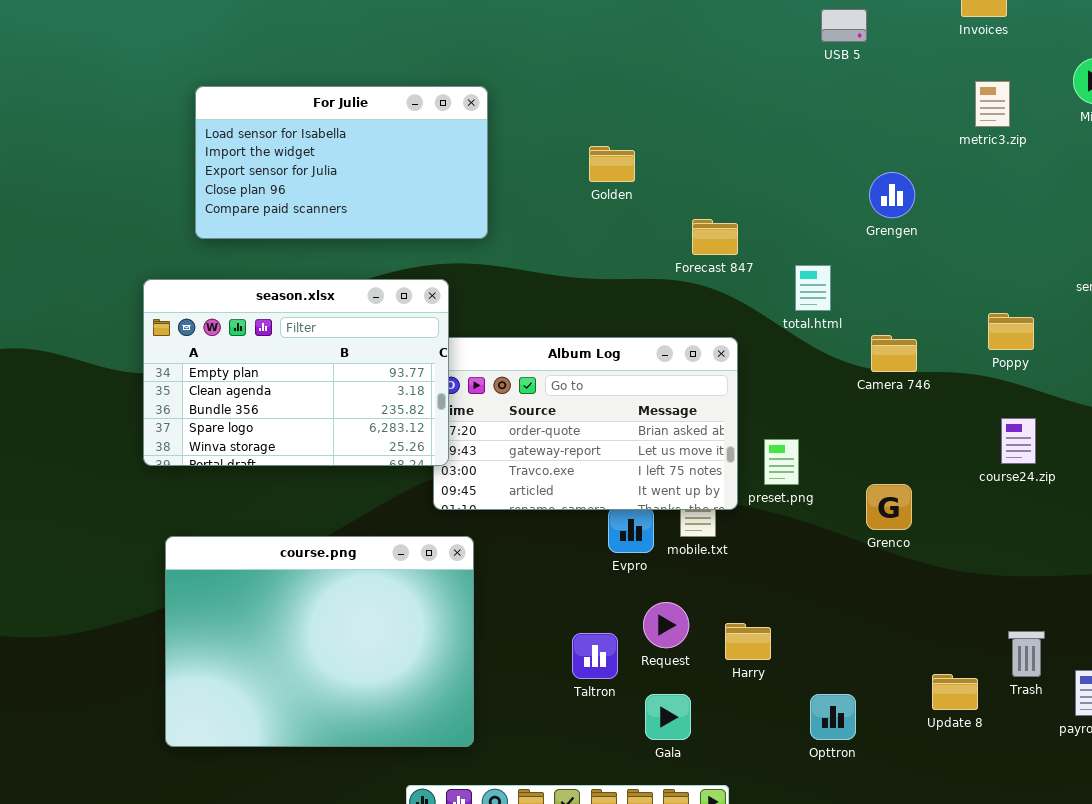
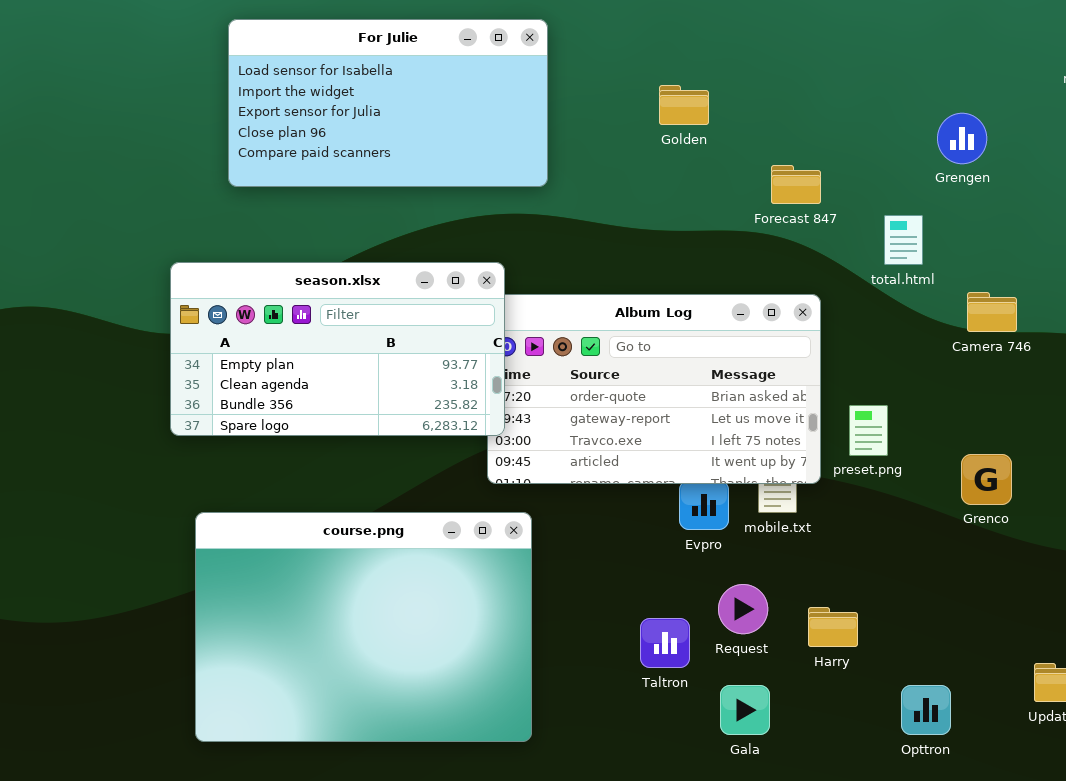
Grengen: [869,172,915,218] -> [937,113,987,164], moved
season.xlsx: [143,279,449,466] -> [170,262,505,436], resized

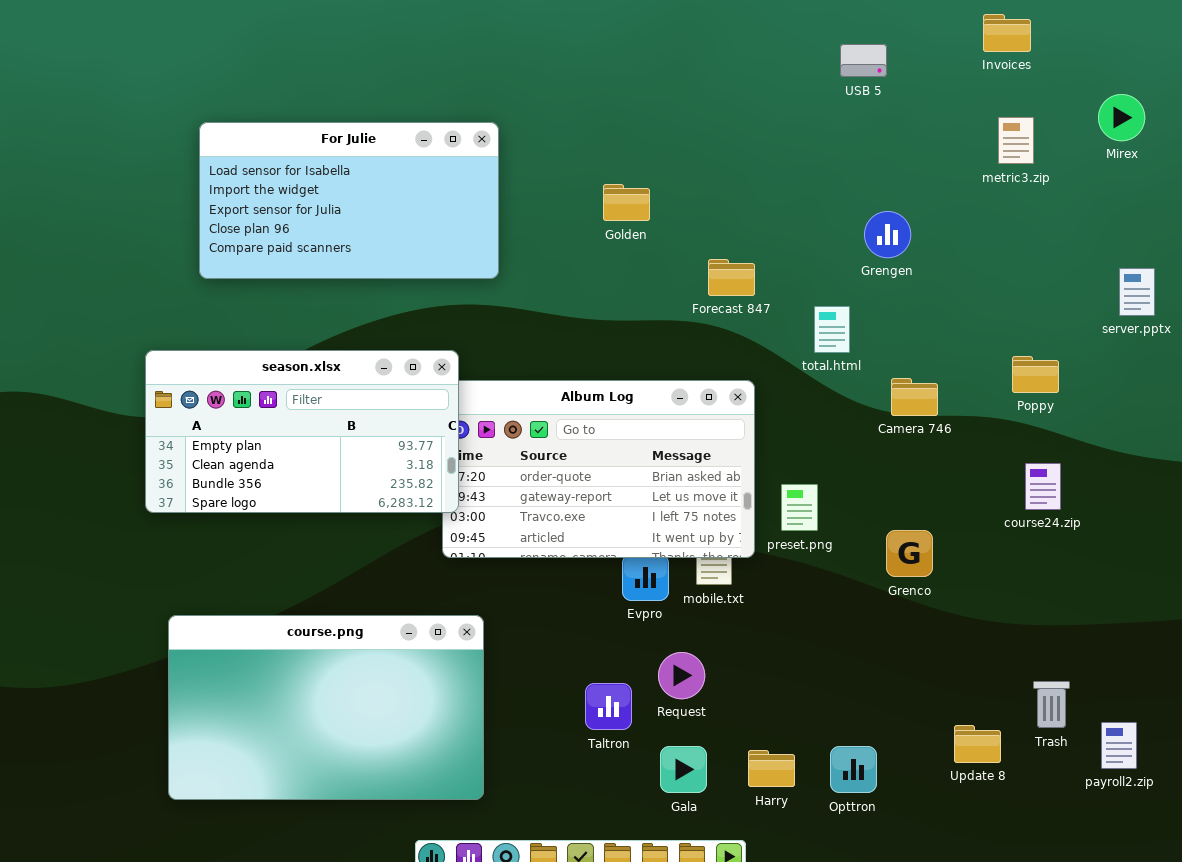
course.png: [195,512,532,742] -> [168,615,484,800], resized
Harry: [808,607,858,647] -> [748,750,795,787], moved

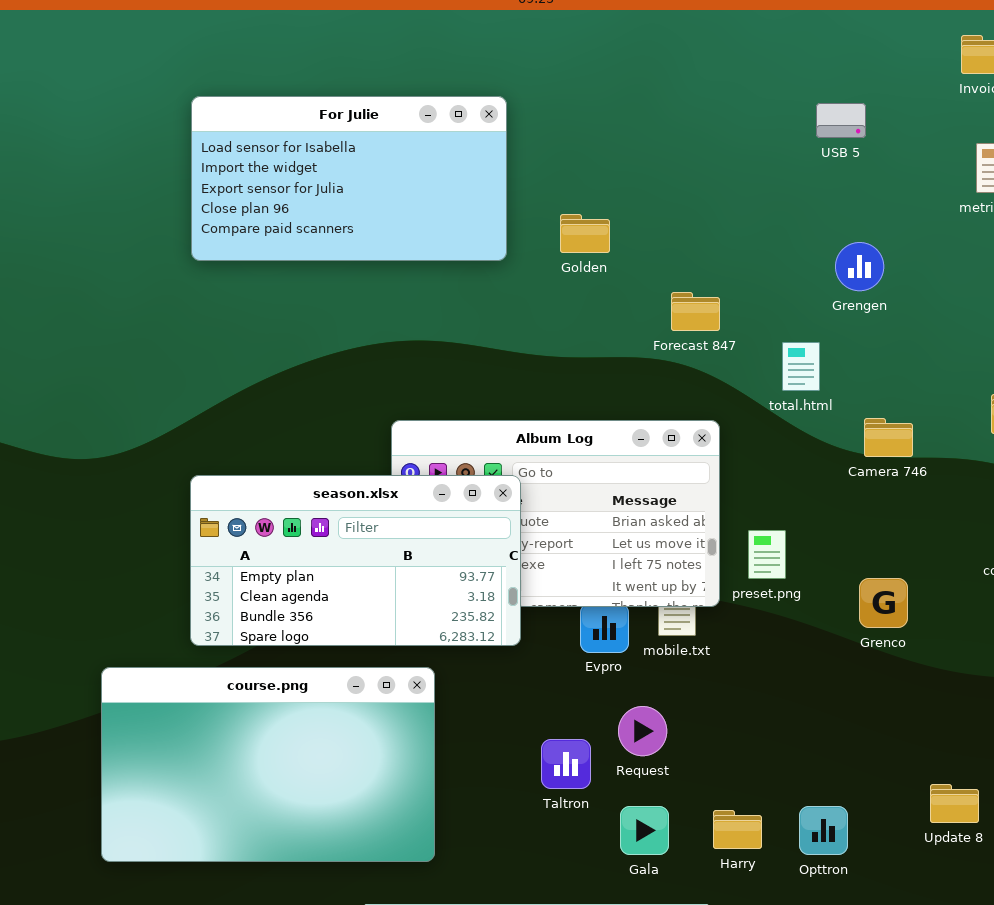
USB 5: [840,44,887,77] -> [816,103,866,138], moved
For Julie: [199,122,499,279] -> [191,96,507,261], moved
season.xlsx: [145,350,459,513] -> [190,475,521,646], moved

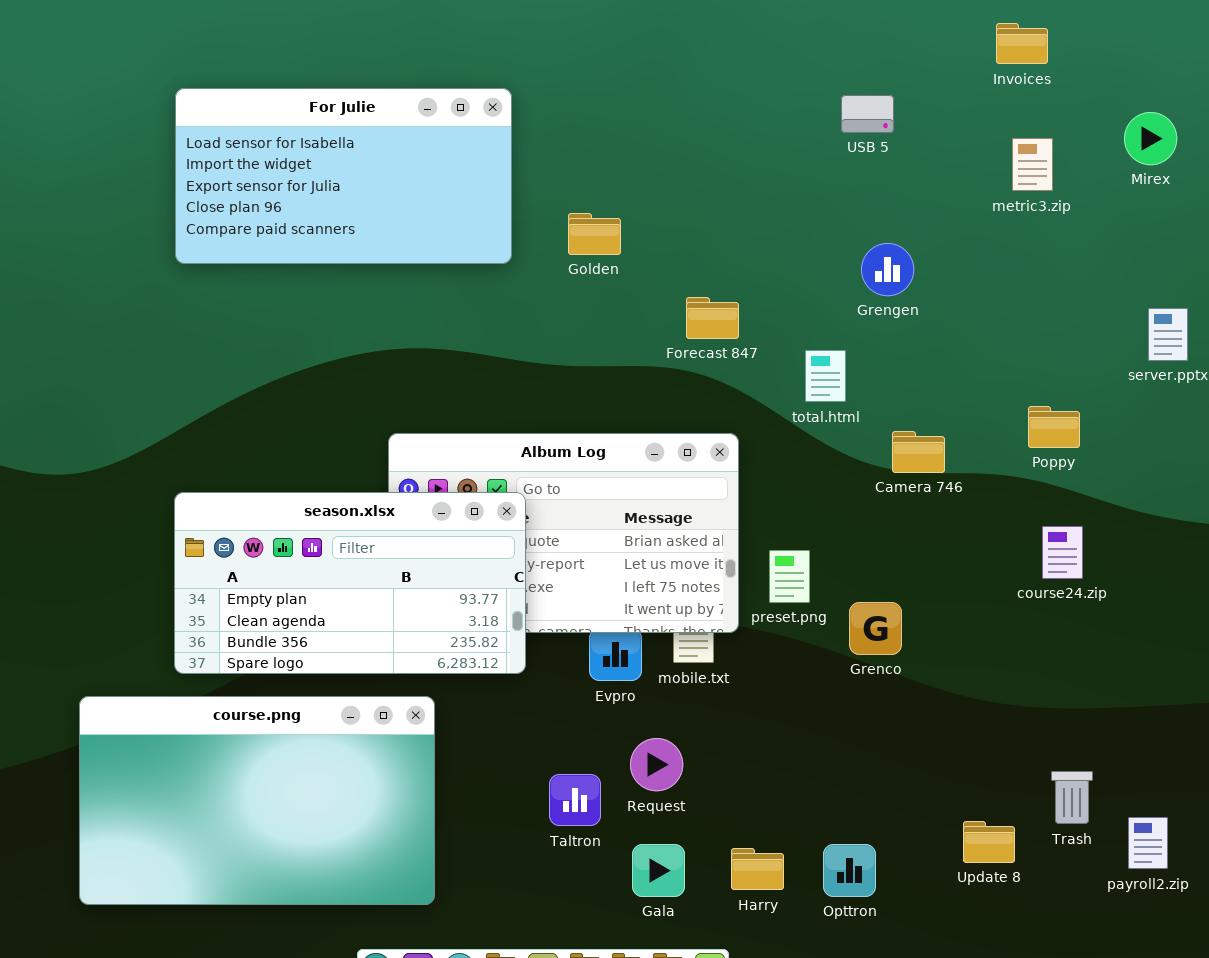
Grenco: [859,578,908,628] -> [849,602,902,655], moved

